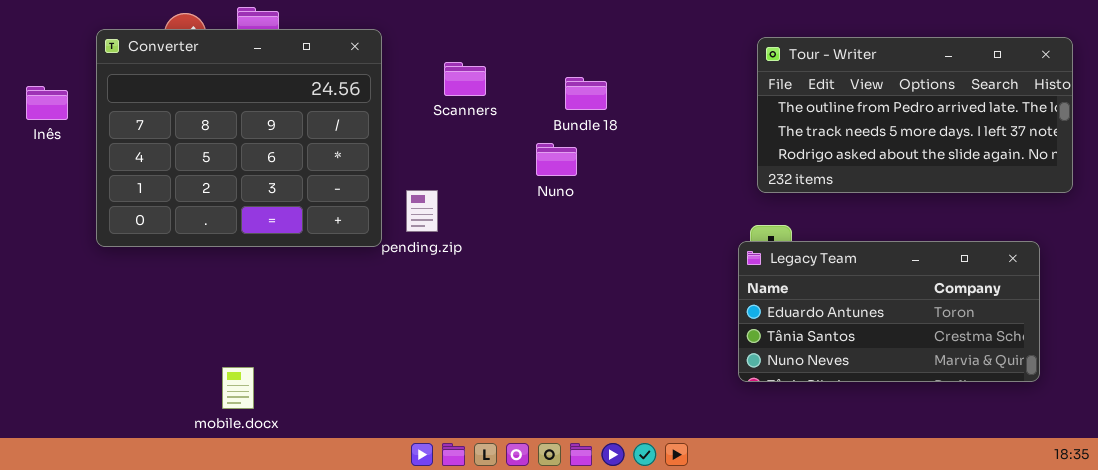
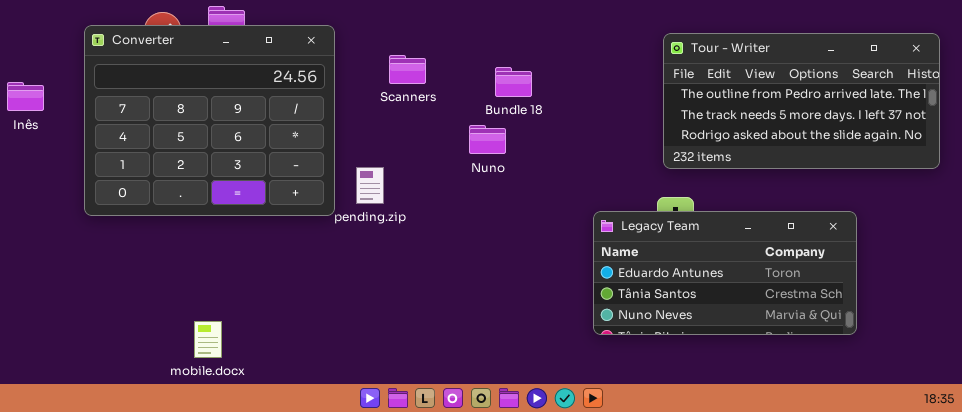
Inês: [26,86,68,120] -> [7,82,44,111], moved
Legacy Team: [738,241,1040,382] -> [593,211,857,335], moved

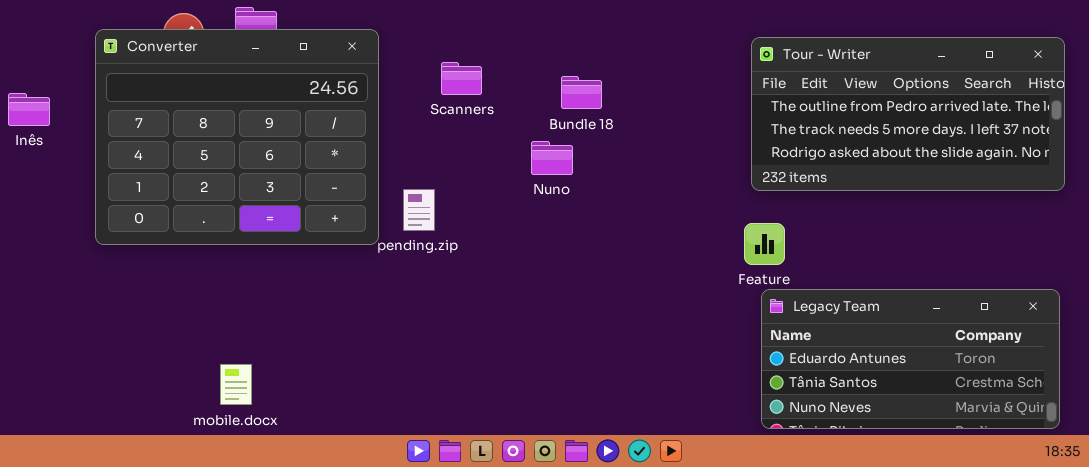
Legacy Team: [593,211,857,335] -> [761,289,1060,429], moved

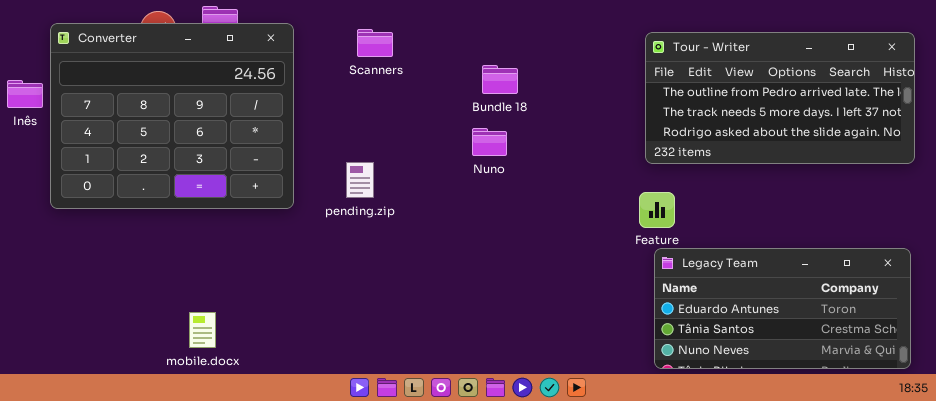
Converter: [95,29,379,245] -> [50,23,294,209], moved
Scanners: [441,62,482,95] -> [357,29,393,57], moved
Nuno: [531,141,573,175] -> [472,128,507,156], moved

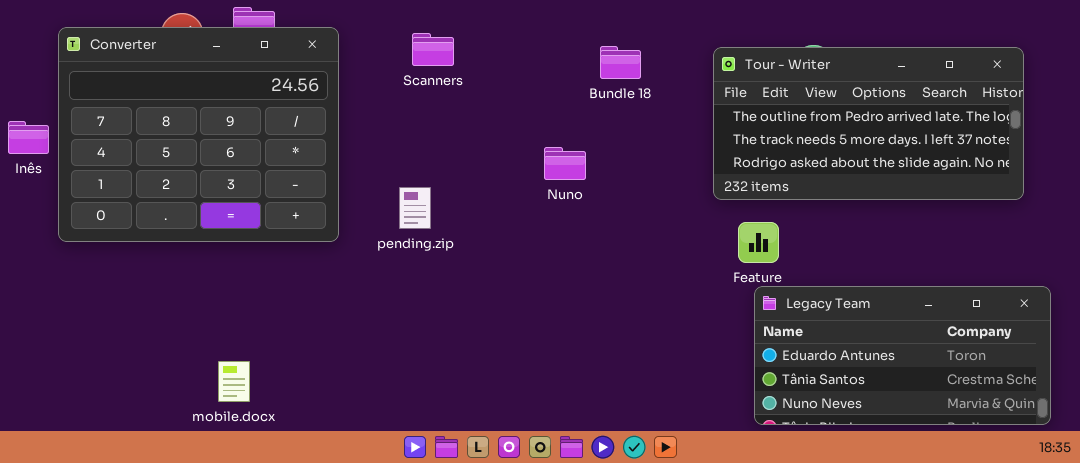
Tour - Writer: [645,32,915,164] -> [713,47,1024,200], moved
Bundle 18: [482,65,518,94] -> [600,46,641,79], moved
Inês: [7,80,43,108] -> [8,121,49,154], moved

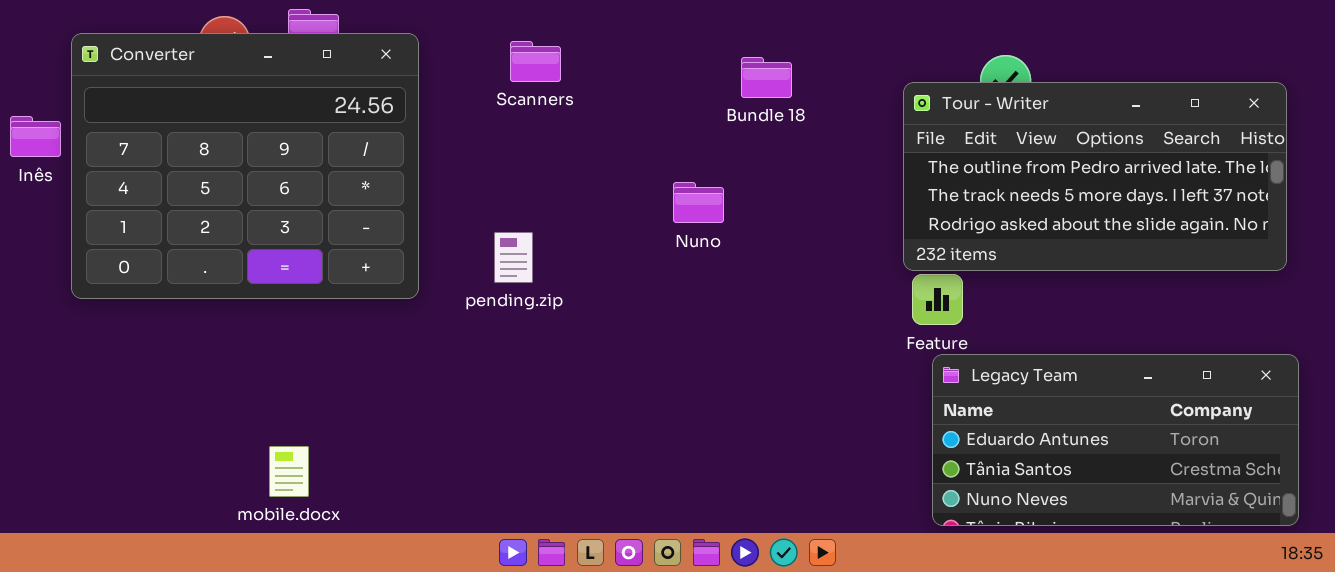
Tour - Writer: [713,47,1024,200] -> [903,82,1287,271], moved
Inês: [8,121,49,154] -> [10,116,61,157], moved

